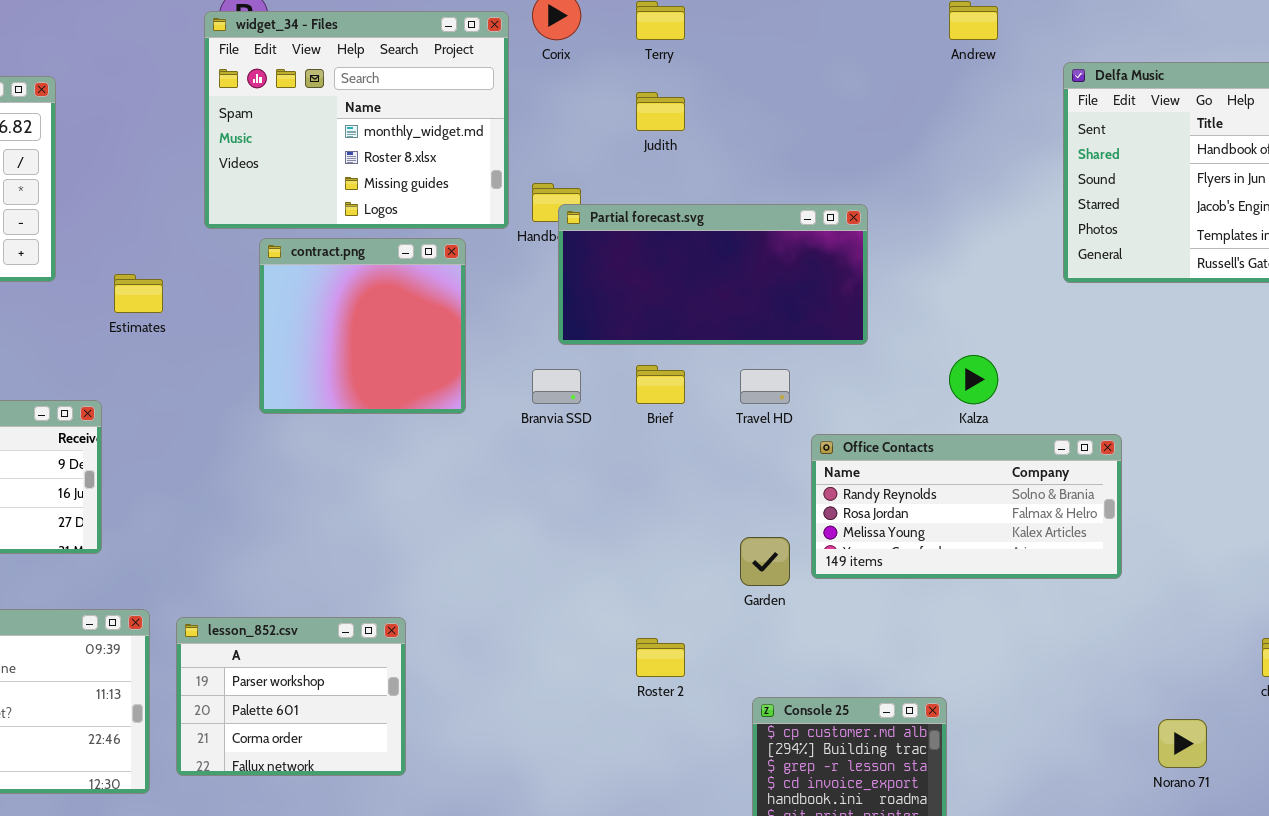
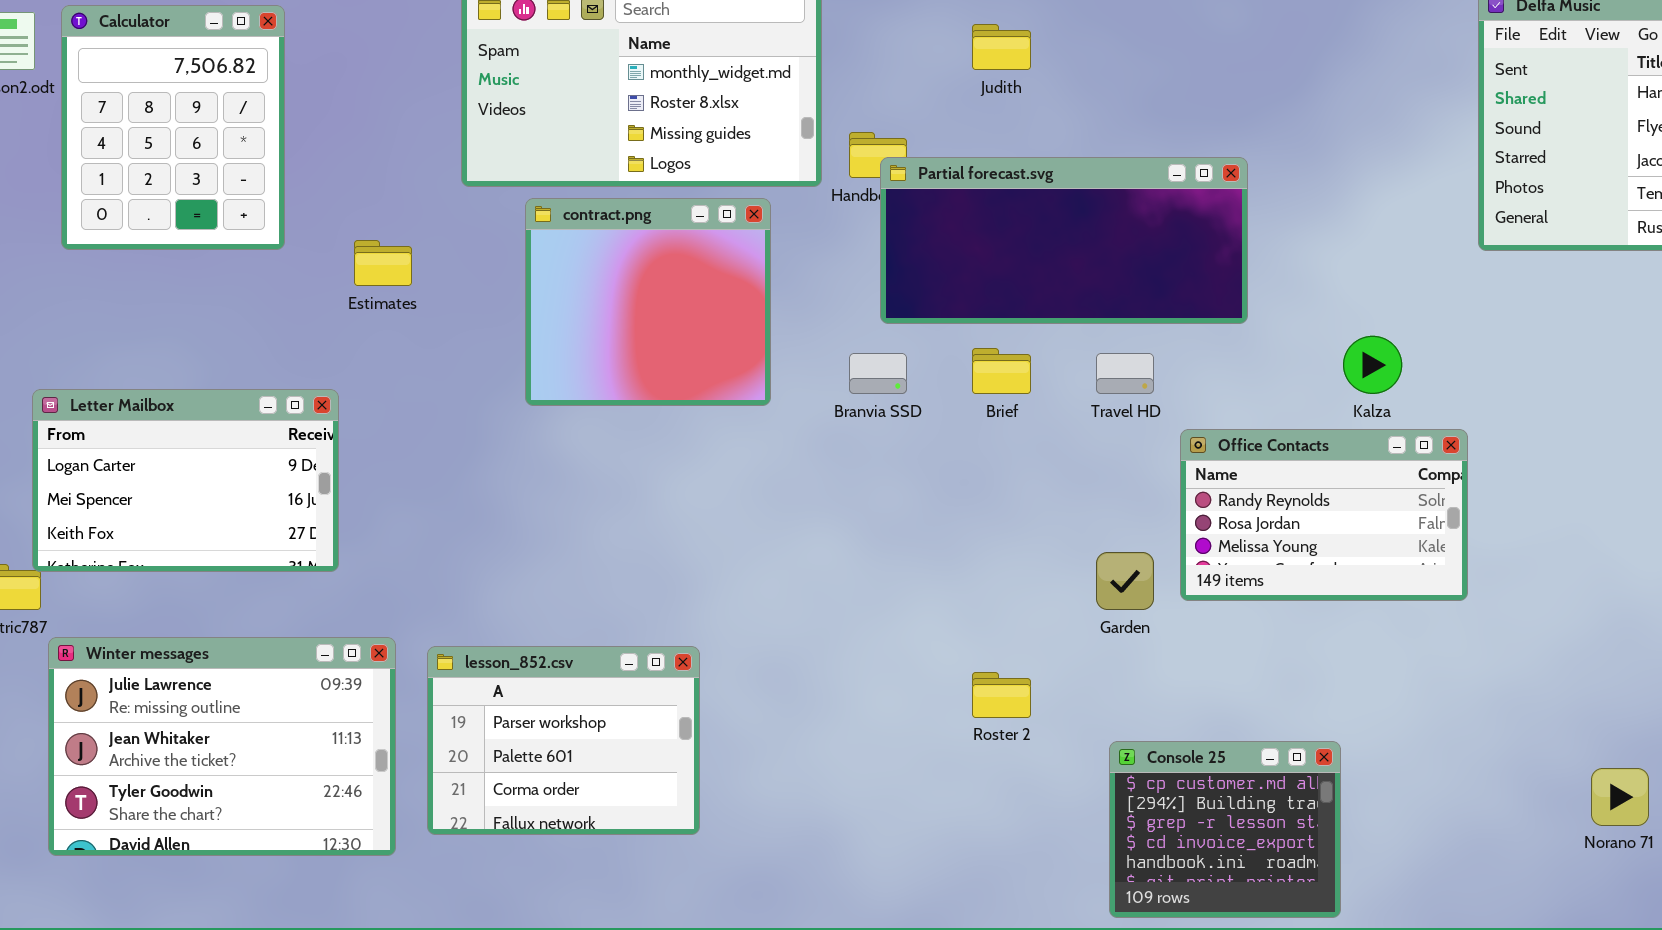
Office Contacts: [811,434,1122,579] -> [1180,429,1468,601], resized

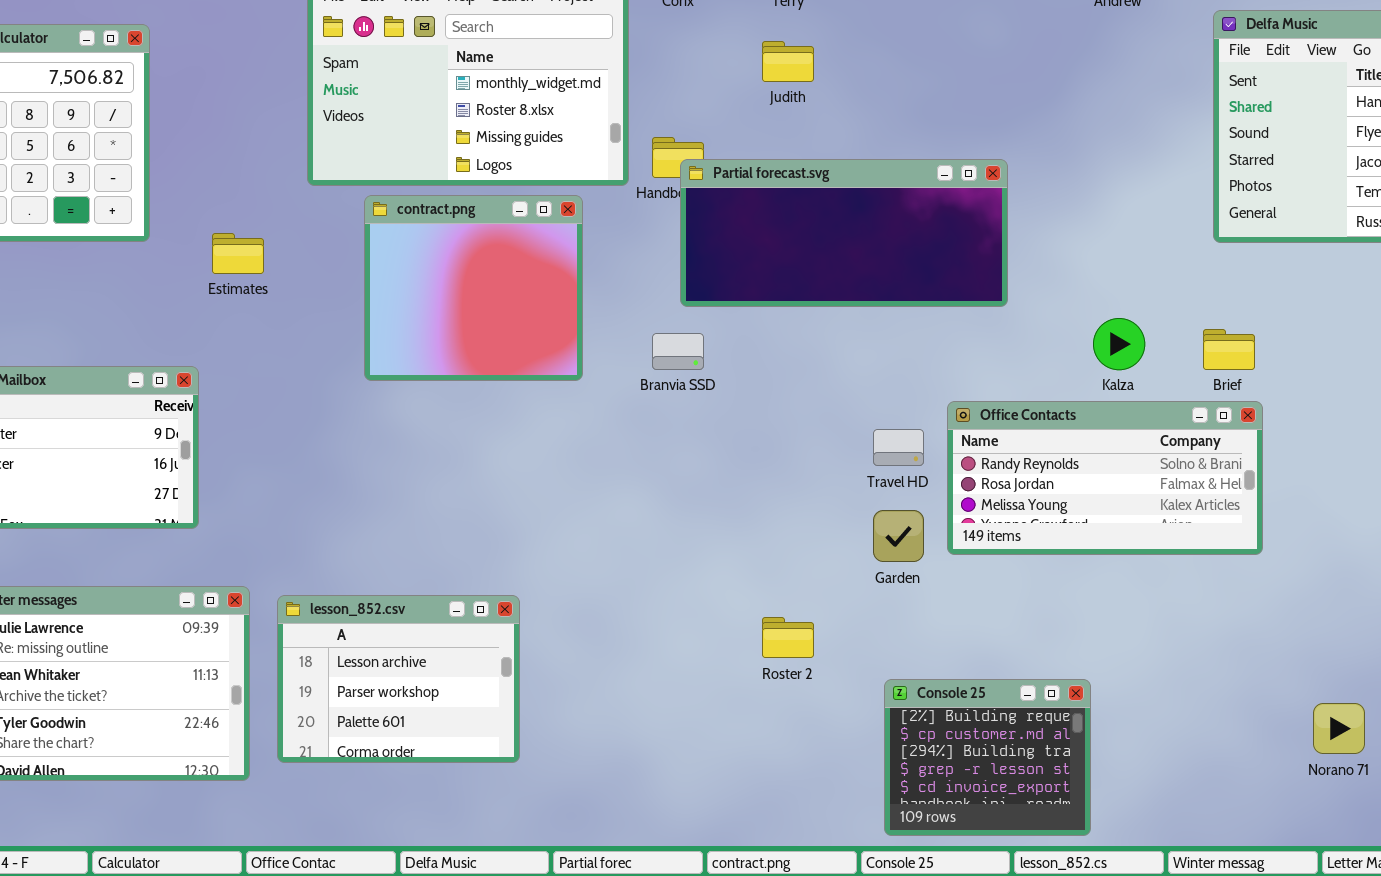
Brief: [972,348,1031,394] -> [1203,329,1255,370], moved
Travel HD: [1096,353,1154,394] -> [873,429,924,466], moved
Office Contacts: [1180,429,1468,601] -> [947,401,1263,555], resized
lesson_852.csv: [427,646,700,835] -> [277,595,520,763], scrolled up 1 row
Console 25: [1109,741,1341,918] -> [884,679,1091,836], scrolled up 1 row

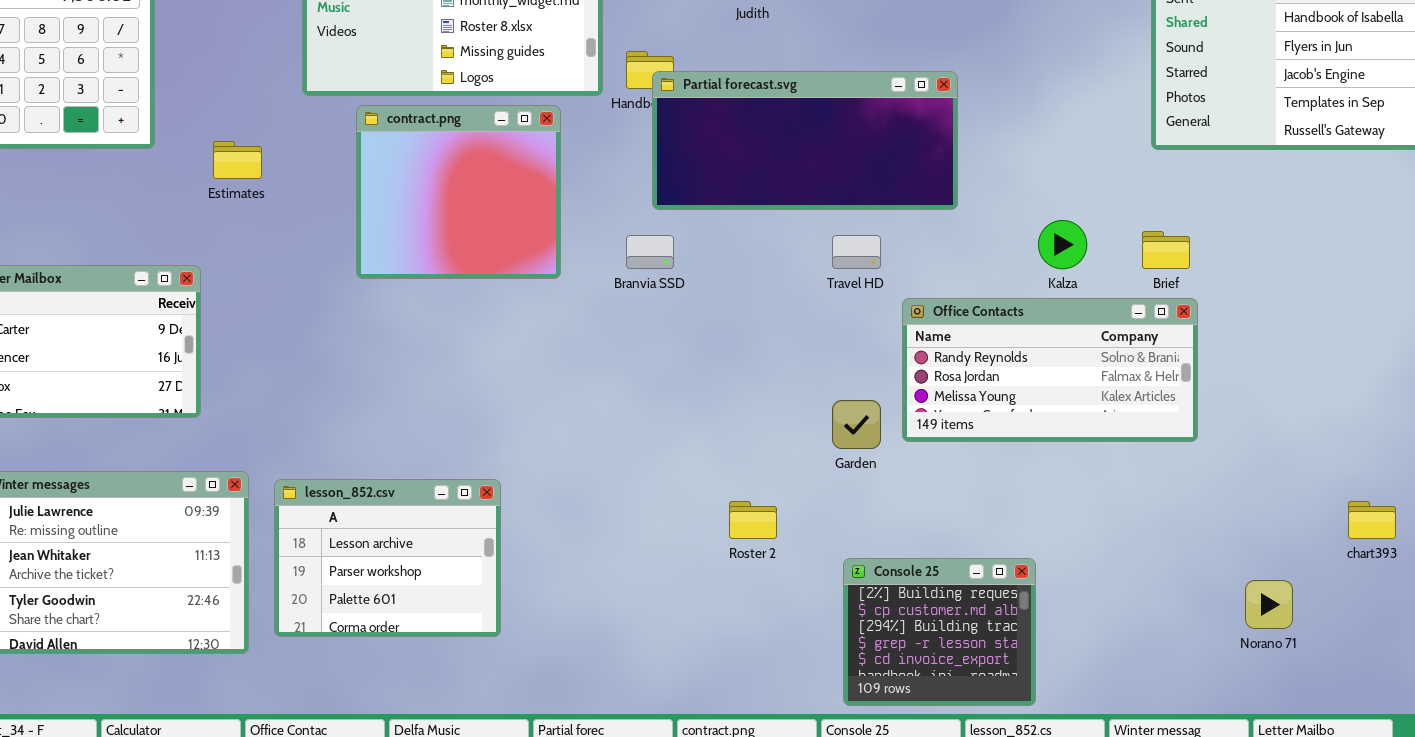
Travel HD: [873,429,924,466] -> [832,235,881,269], moved

